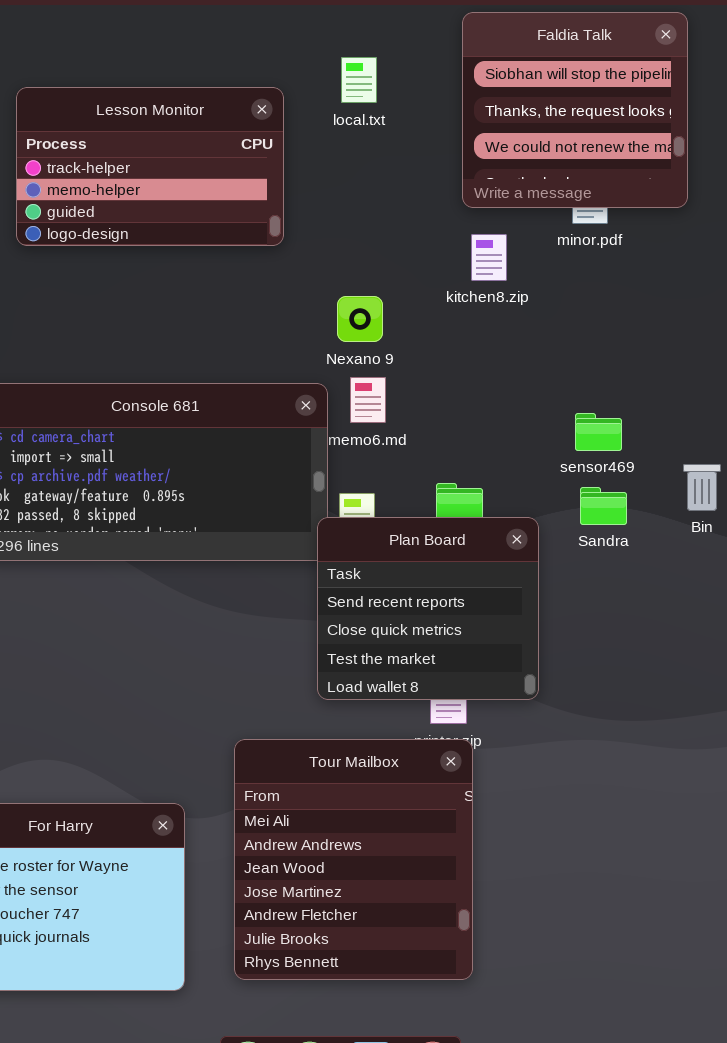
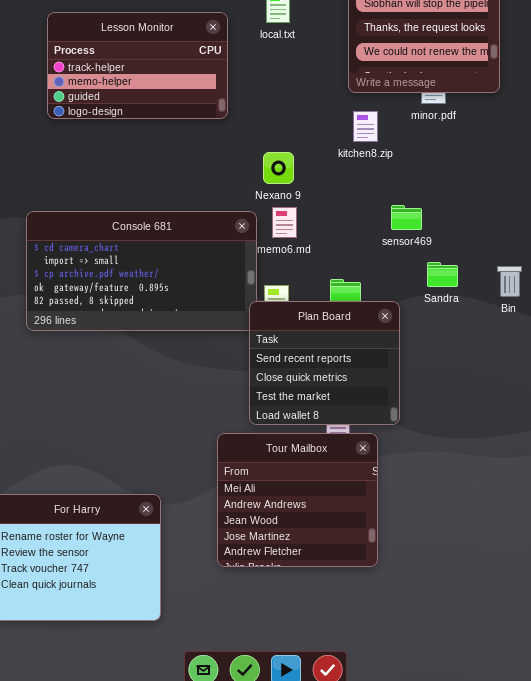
sensor469: [575,413,622,451] -> [391,205,422,230], moved
Sandra: [580,487,627,525] -> [427,262,458,287], moved
Tour Mailbox: [234,739,473,980] -> [217,433,378,567], moved, resized

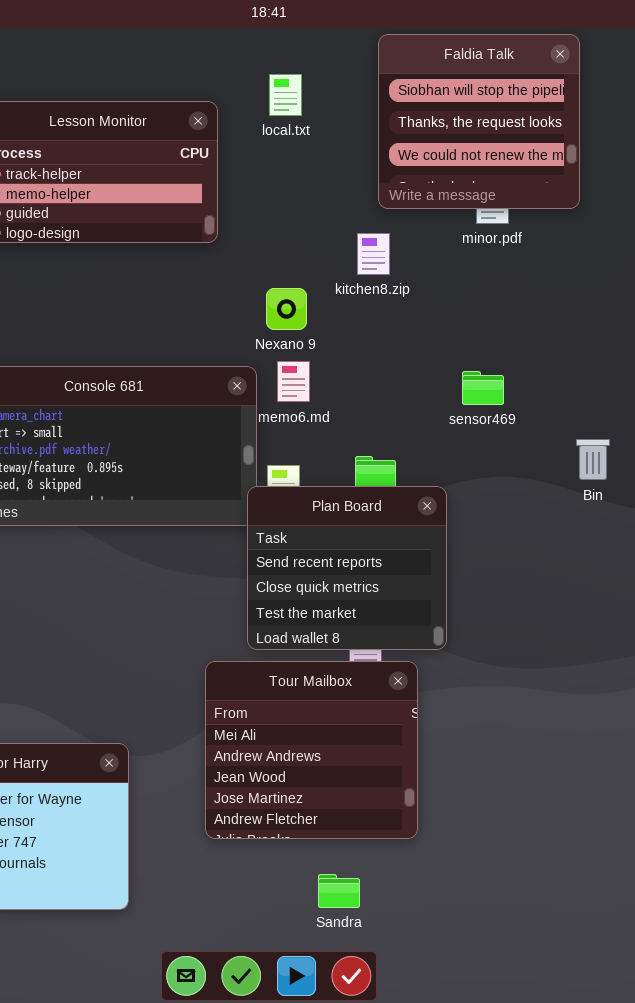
kitchen8.zip: [353,111,378,142] -> [357,233,390,275], moved
sensor469: [391,205,422,230] -> [462,371,504,405], moved
Sandra: [427,262,458,287] -> [318,874,360,908], moved

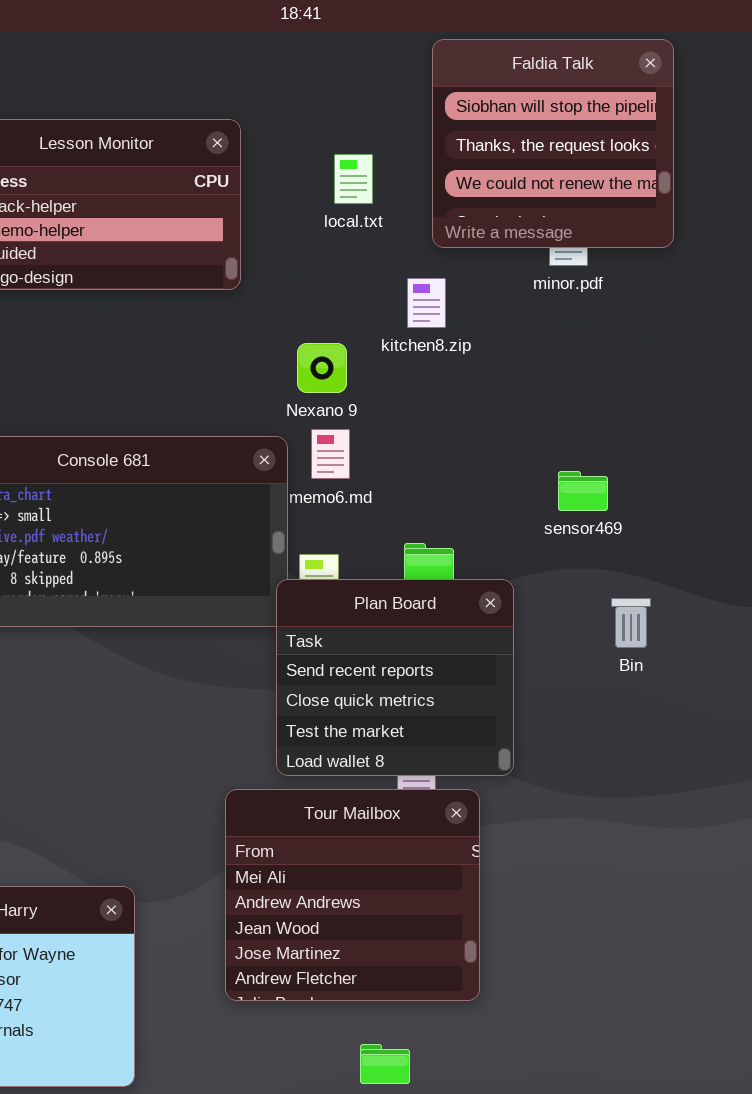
local.txt: [269,74,302,116] -> [334,154,373,204], moved
sensor469: [462,371,504,405] -> [558,471,608,511], moved
Bin: [576,439,610,480] -> [611,598,651,648], moved

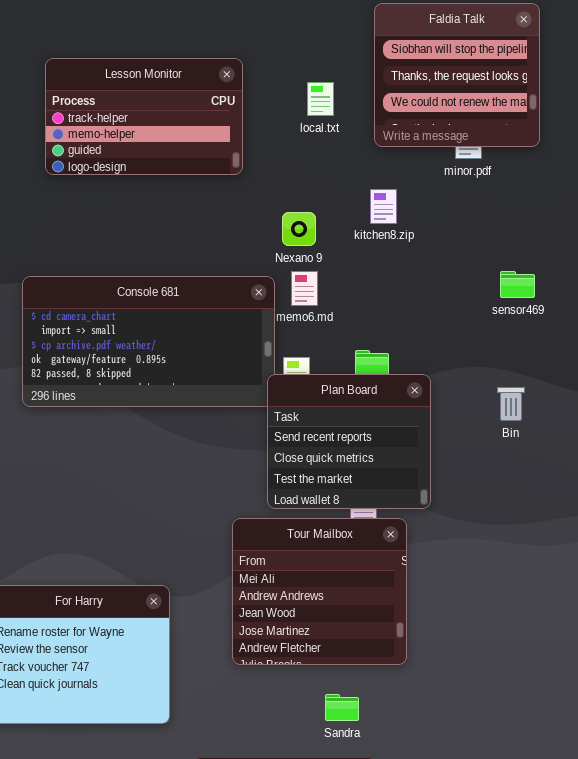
kitchen8.zip: [407,278,446,328] -> [370,189,397,224], moved
sensor469: [558,471,608,511] -> [500,271,535,298], moved

